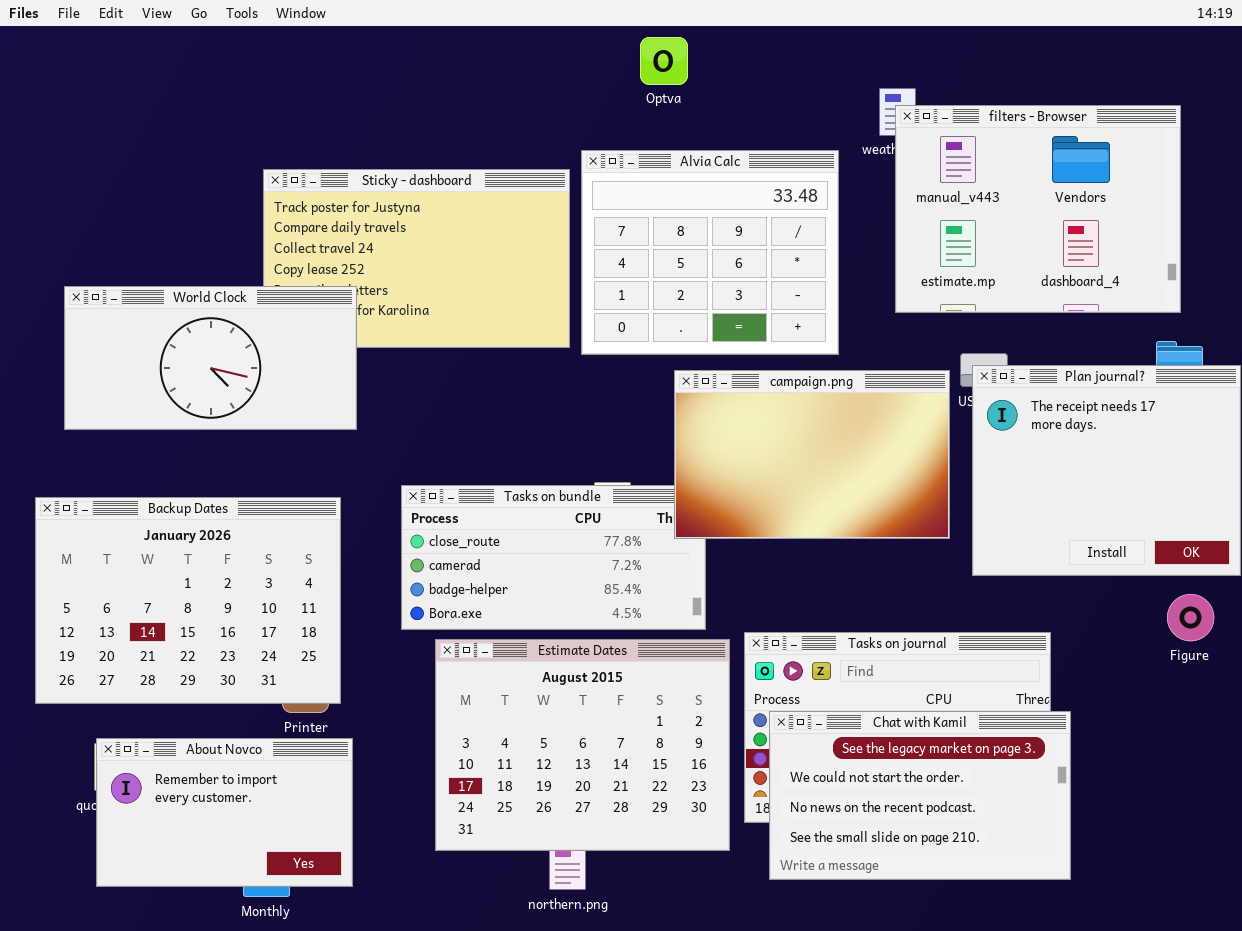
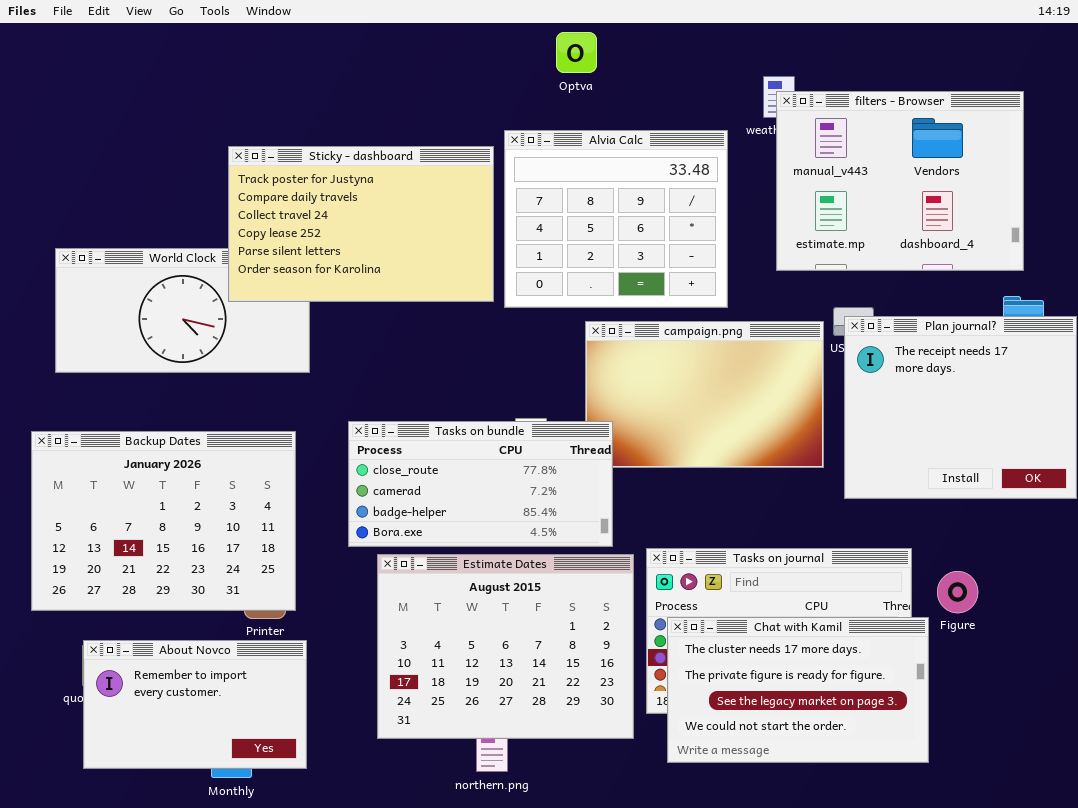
Sticky - dashboard: [263,169,570,348] -> [228,146,494,302], raised
Tasks on bundle: [401,485,706,630] -> [348,421,613,547], raised
Figure: [1167,594,1214,641] -> [937,571,978,613], moved
Chat with Kamil: [769,711,1071,880] -> [667,617,929,763], scrolled up 2 rows

